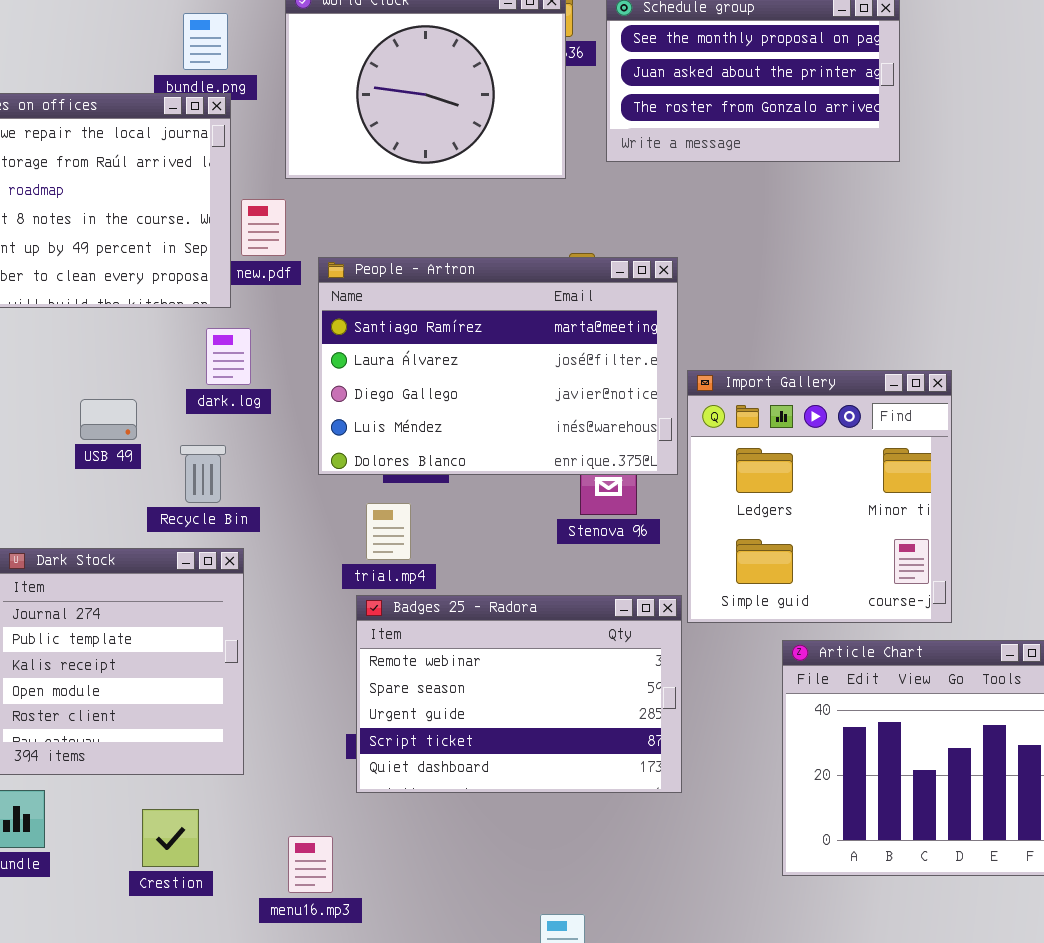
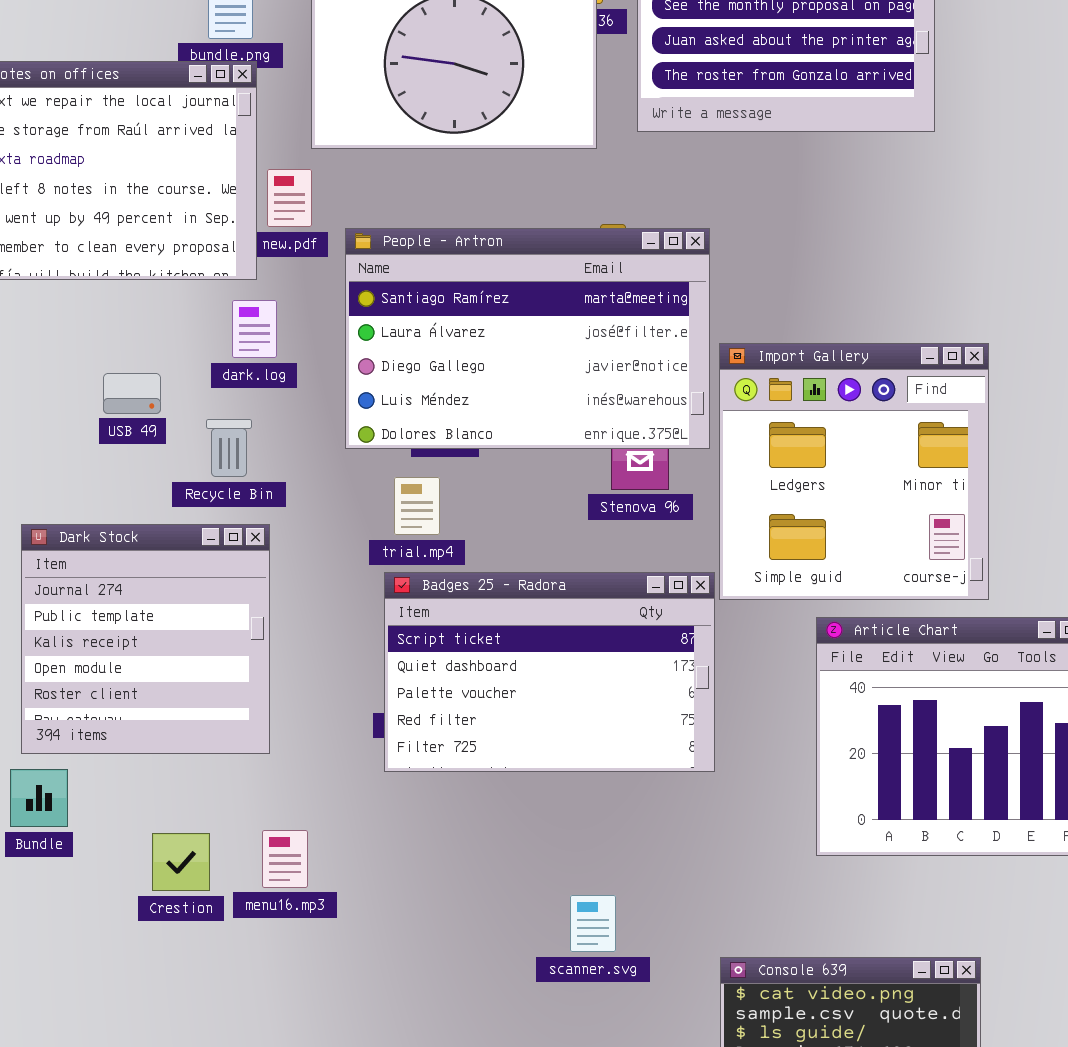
Badges 25 - Radora: [356,595,682,793] -> [384,572,715,772], scrolled down 3 rows
Crestion: [142,809,199,867] -> [152,833,210,891], moved
menu16.mp3: [288,836,333,893] -> [262,830,308,888], moved

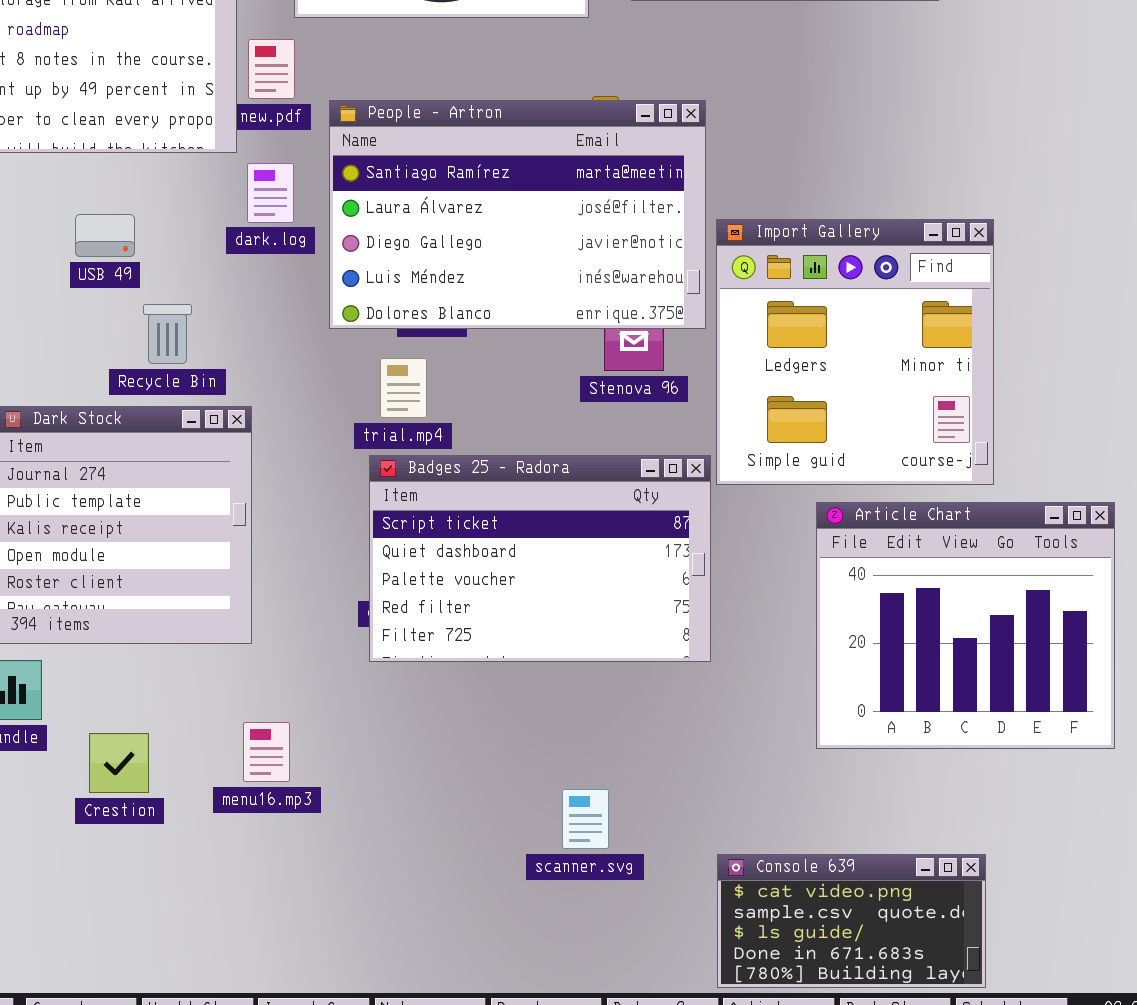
dark.log: [232,300,277,358] -> [247,163,294,223], moved
USB 49: [103,373,161,414] -> [75,214,135,257], moved
Recycle Bin: [206,419,252,477] -> [143,304,192,364], moved
Crestion: [152,833,210,891] -> [89,733,149,793], moved

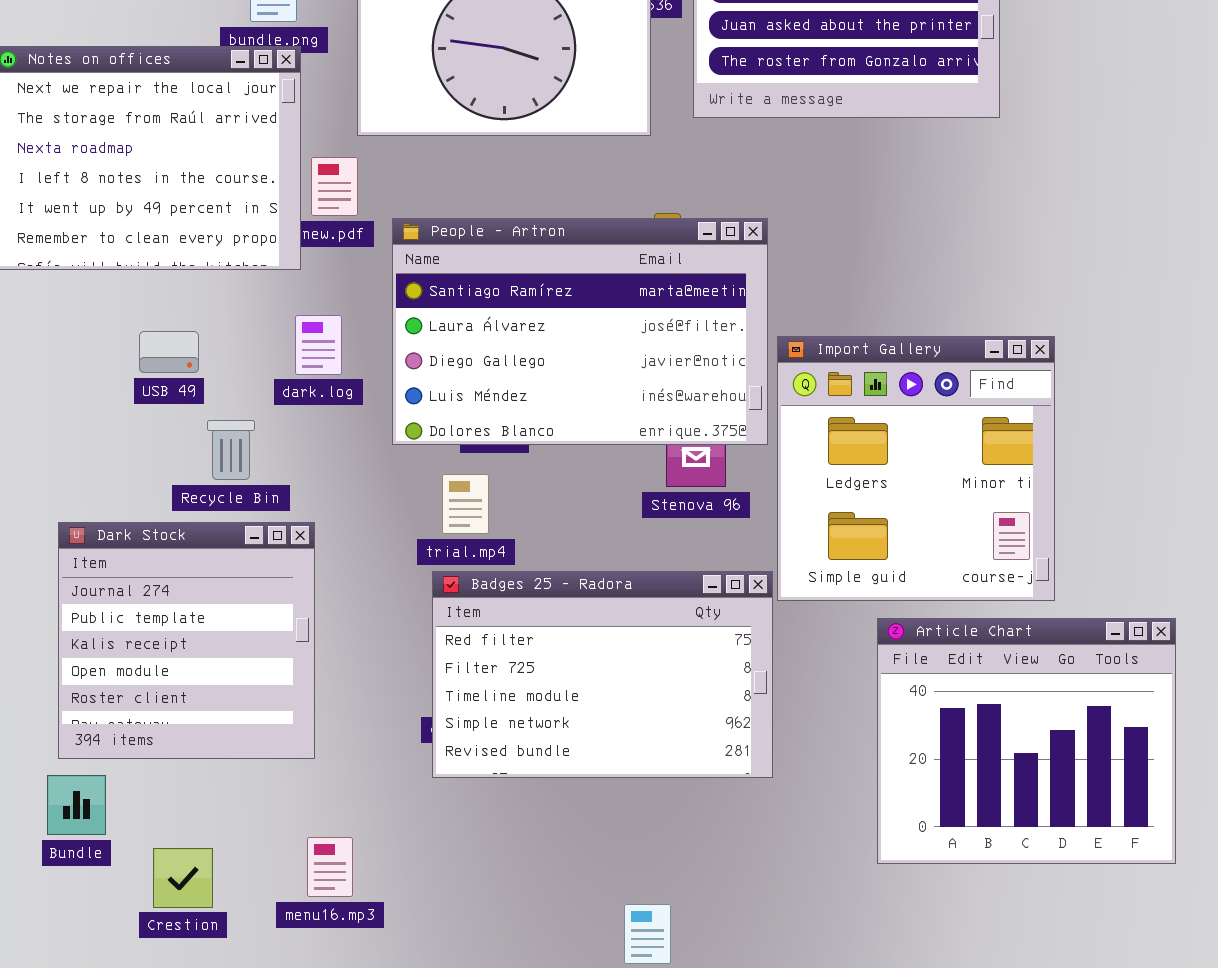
dark.log: [247,163,294,223] -> [295,315,342,375], moved
Badges 25 - Radora: [369,455,711,662] -> [432,571,773,778], scrolled down 3 rows

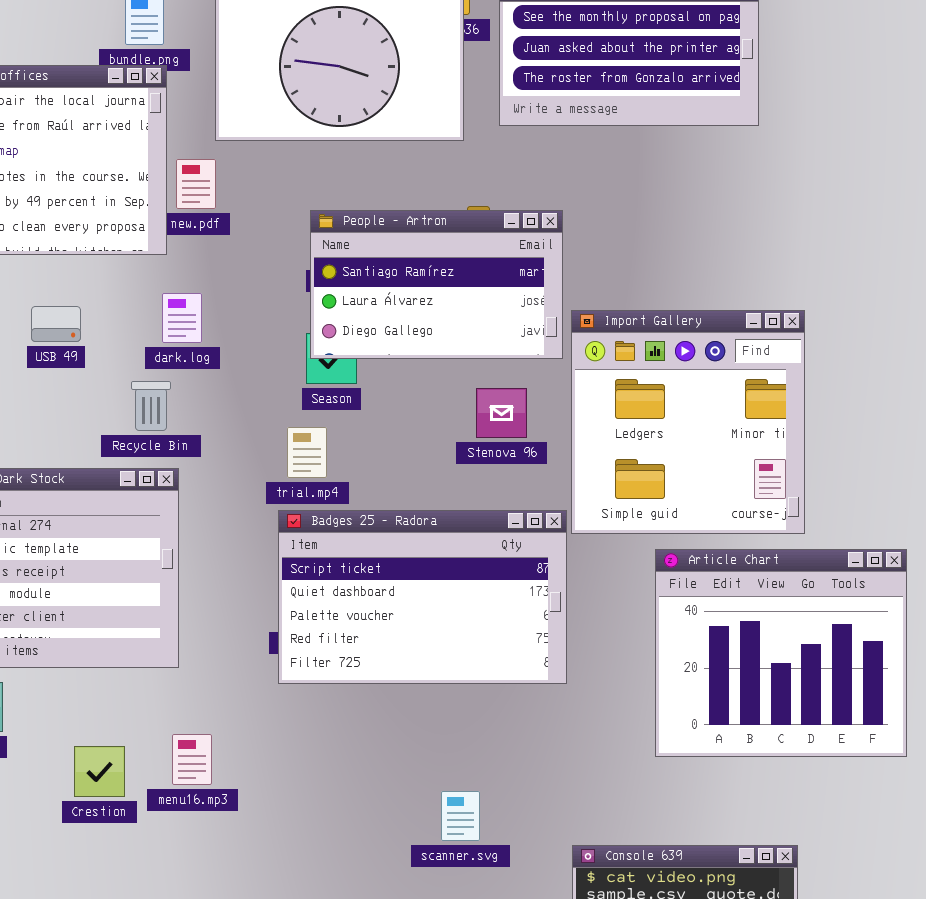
People - Artron: [392,218,768,445] -> [310,210,563,359], resized
Recycle Bin: [207,420,255,480] -> [131,381,171,431], moved
Badges 25 - Radora: [432,571,773,778] -> [278,510,567,684], scrolled up 3 rows
Crestion: [153,848,213,908] -> [74,746,125,797], moved

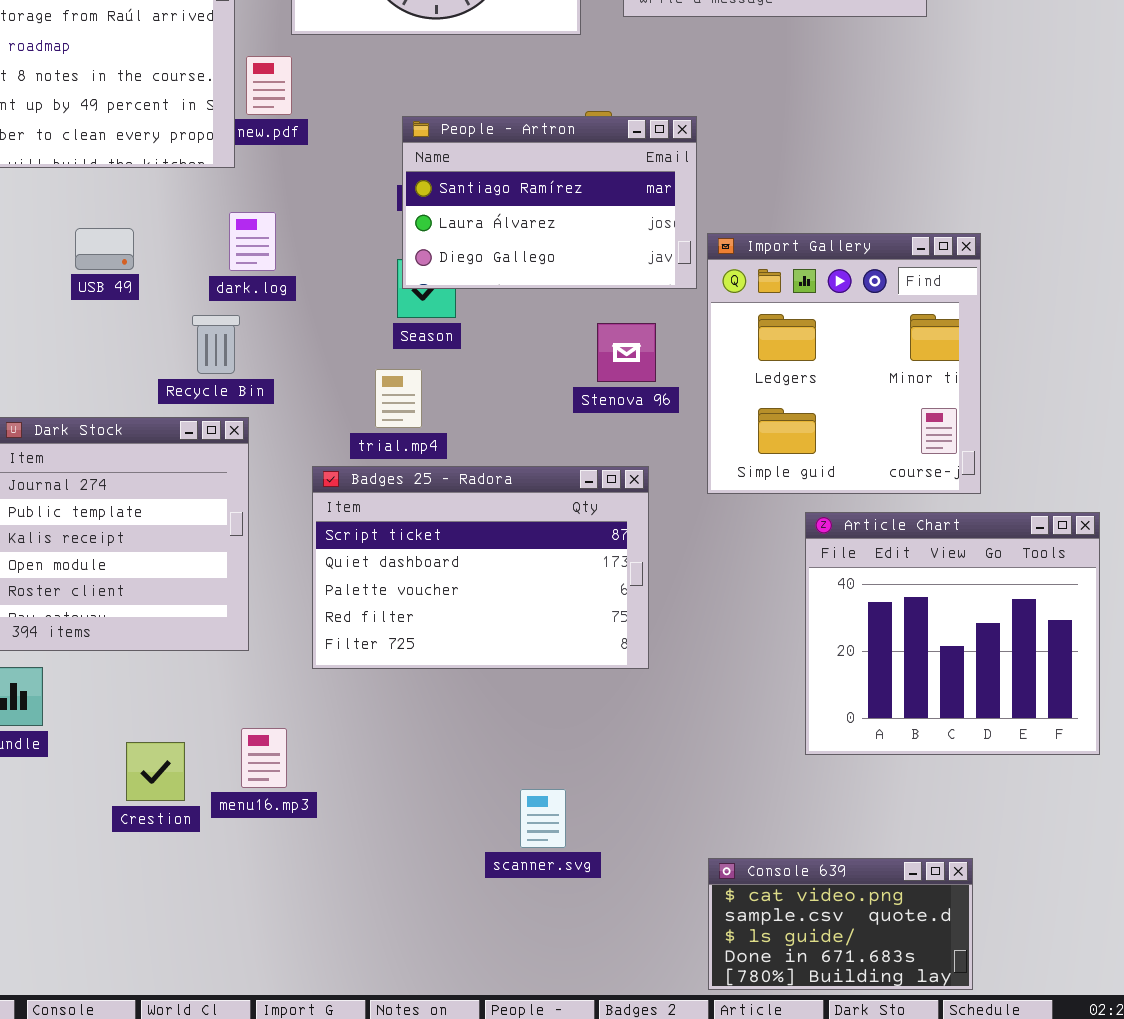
Badges 25 - Radora: [278,510,567,684] -> [312,466,649,669], moved
scanner.svg: [441,791,480,841] -> [520,789,566,848], moved

